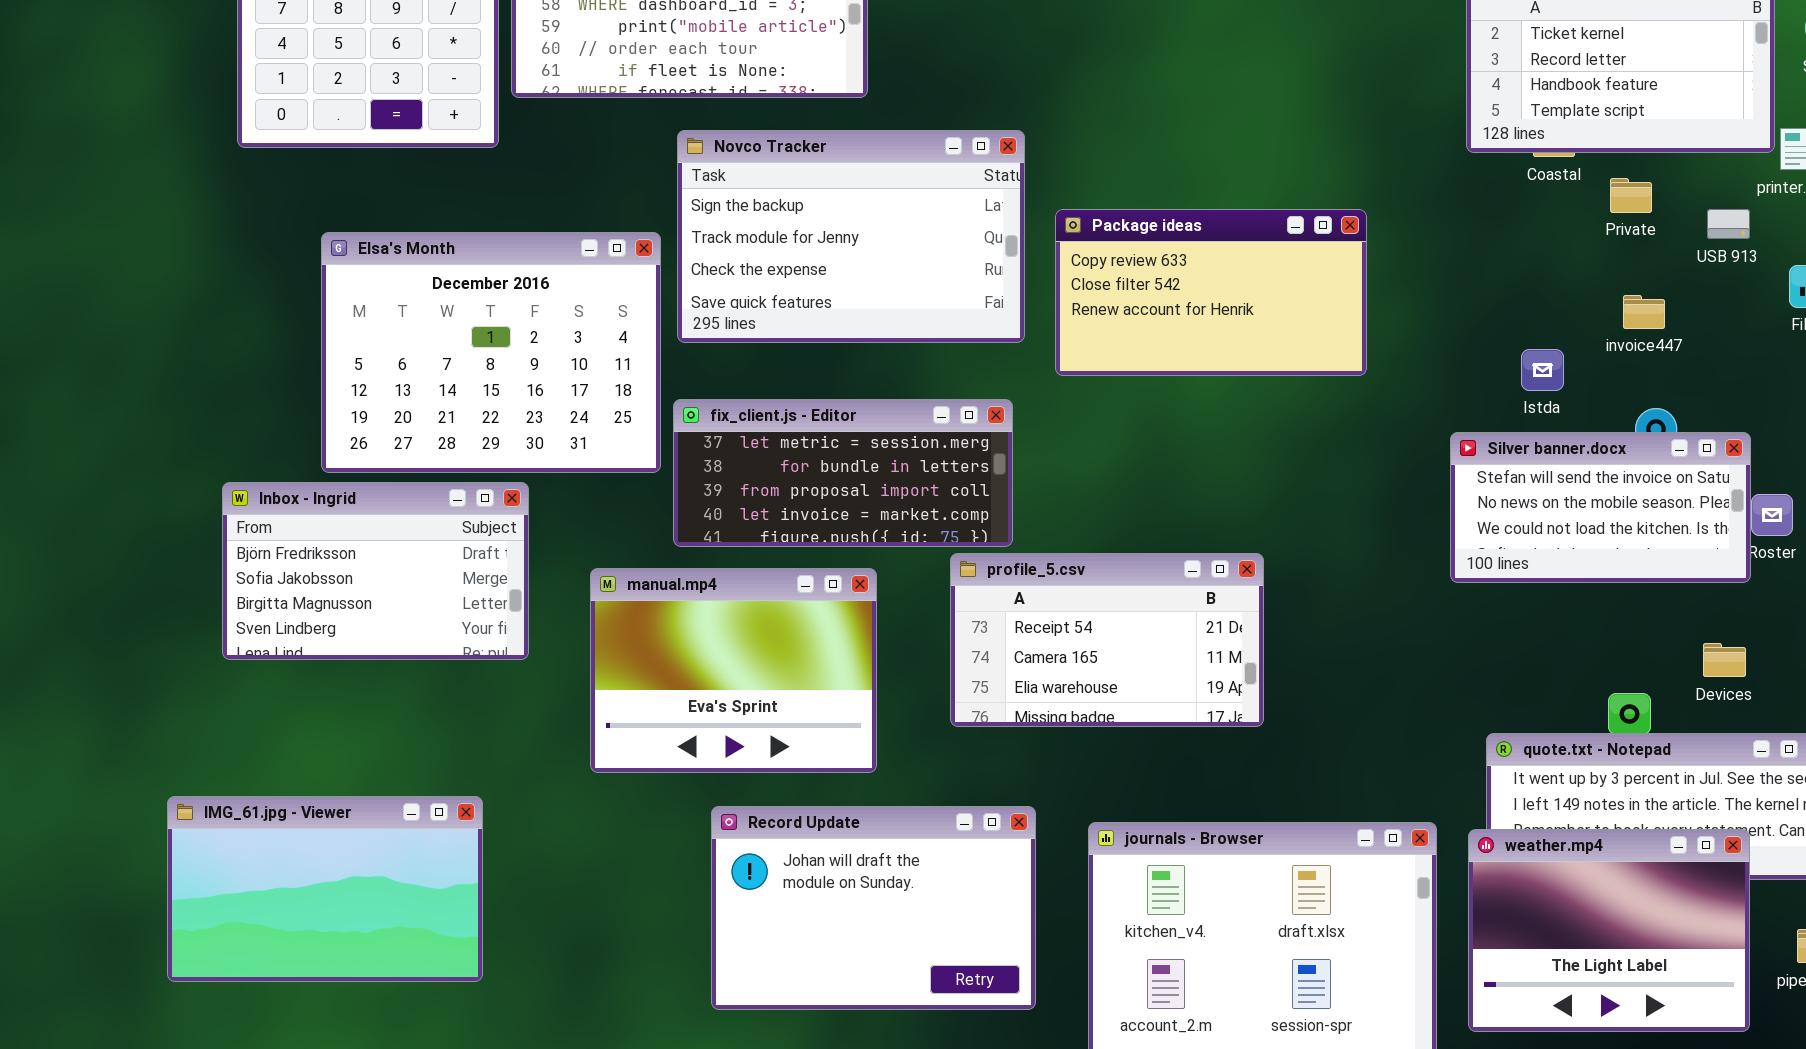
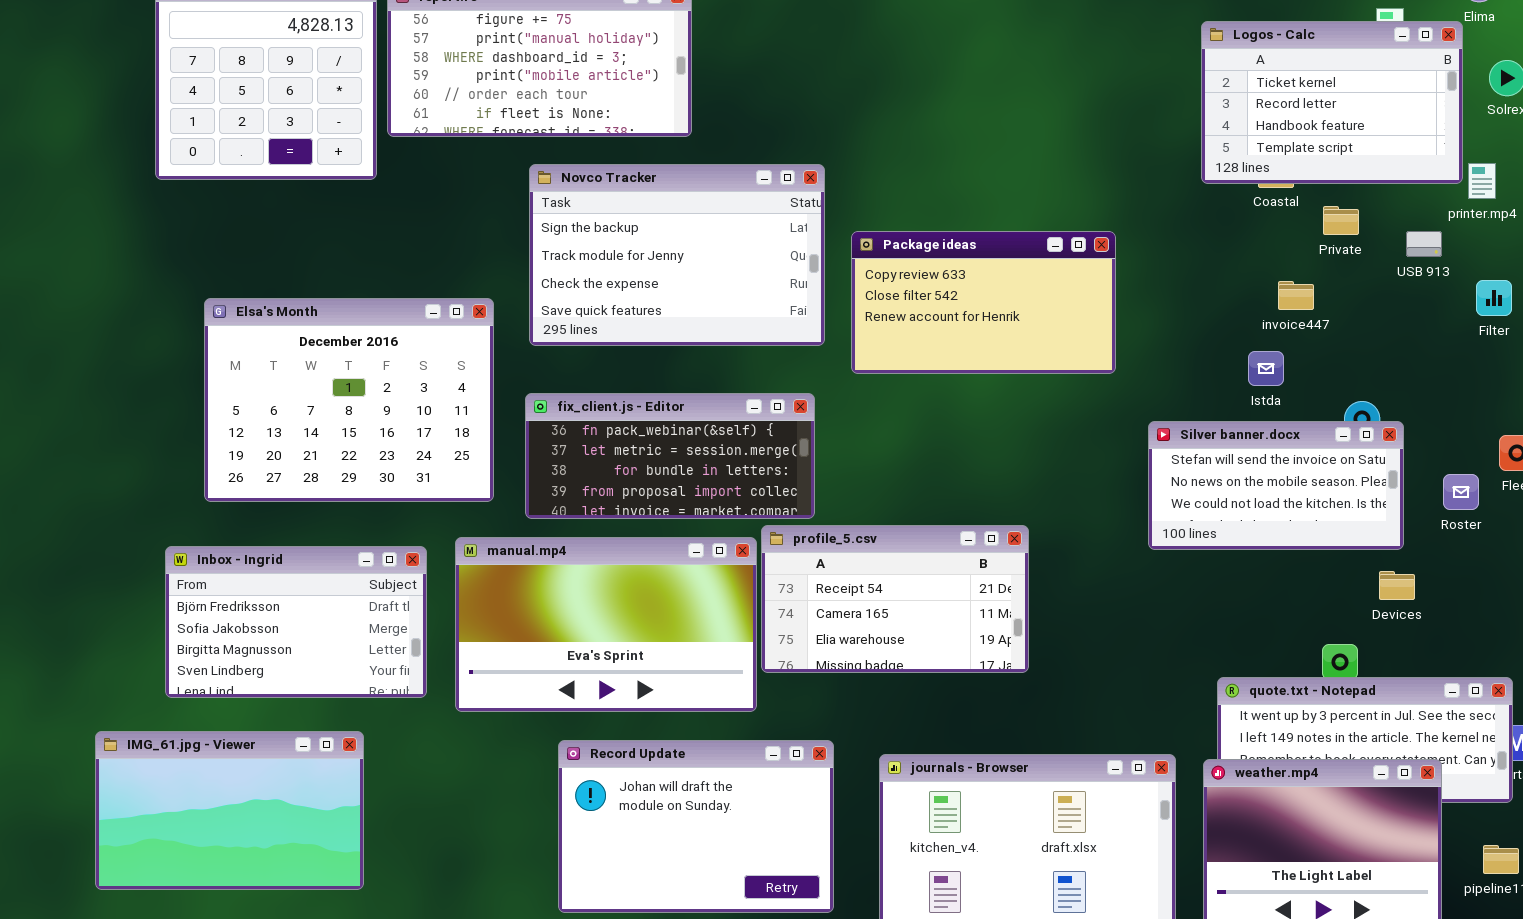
Elsa's Month: [321,232,661,473] -> [204,298,494,502], moved
invoice447: [1623,295,1665,329] -> [1278,281,1314,310], moved
fix_client.js - Editor: [673,399,1013,547] -> [525,393,815,519], scrolled up 1 row
Silver banner.docx: [1450,432,1751,583] -> [1148,421,1404,550], moved
Inbox - Ingrid: [222,482,529,660] -> [165,546,427,698], moved
manual.mp4: [590,568,877,773] -> [455,537,757,712], resized
Devices: [1703,643,1746,677] -> [1379,571,1415,600], moved

